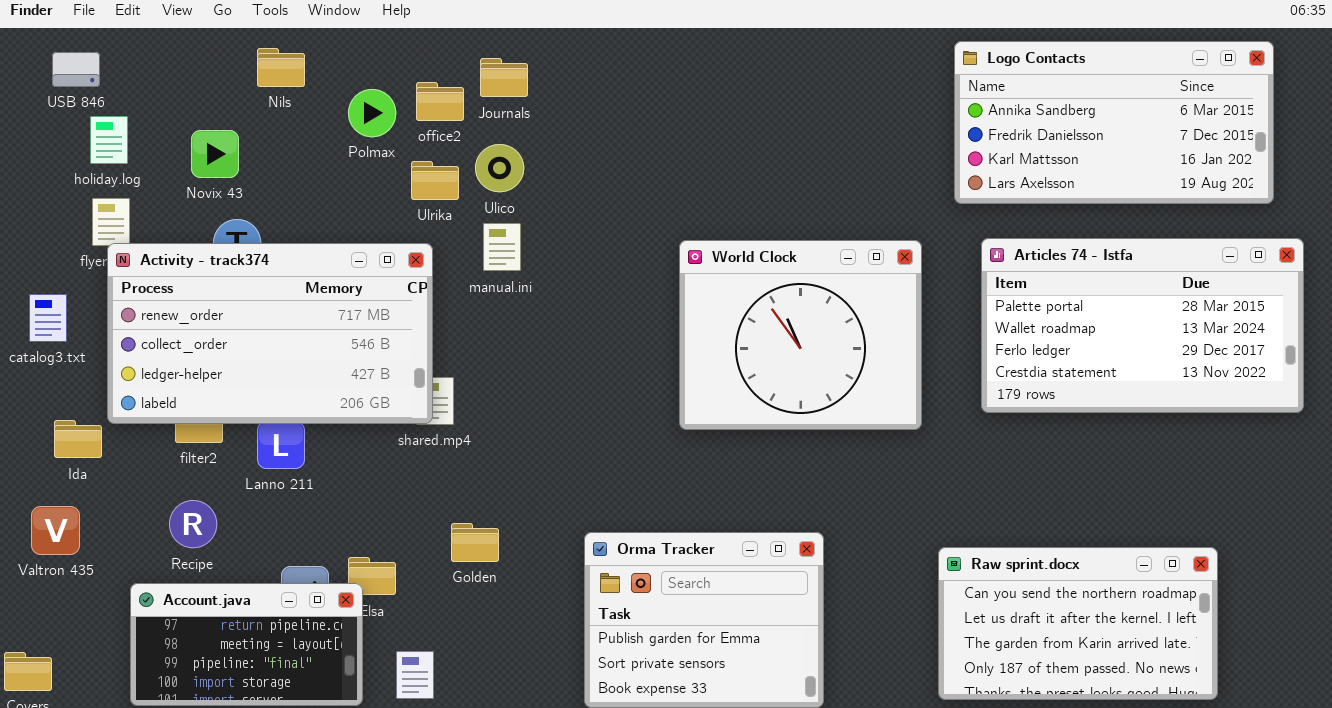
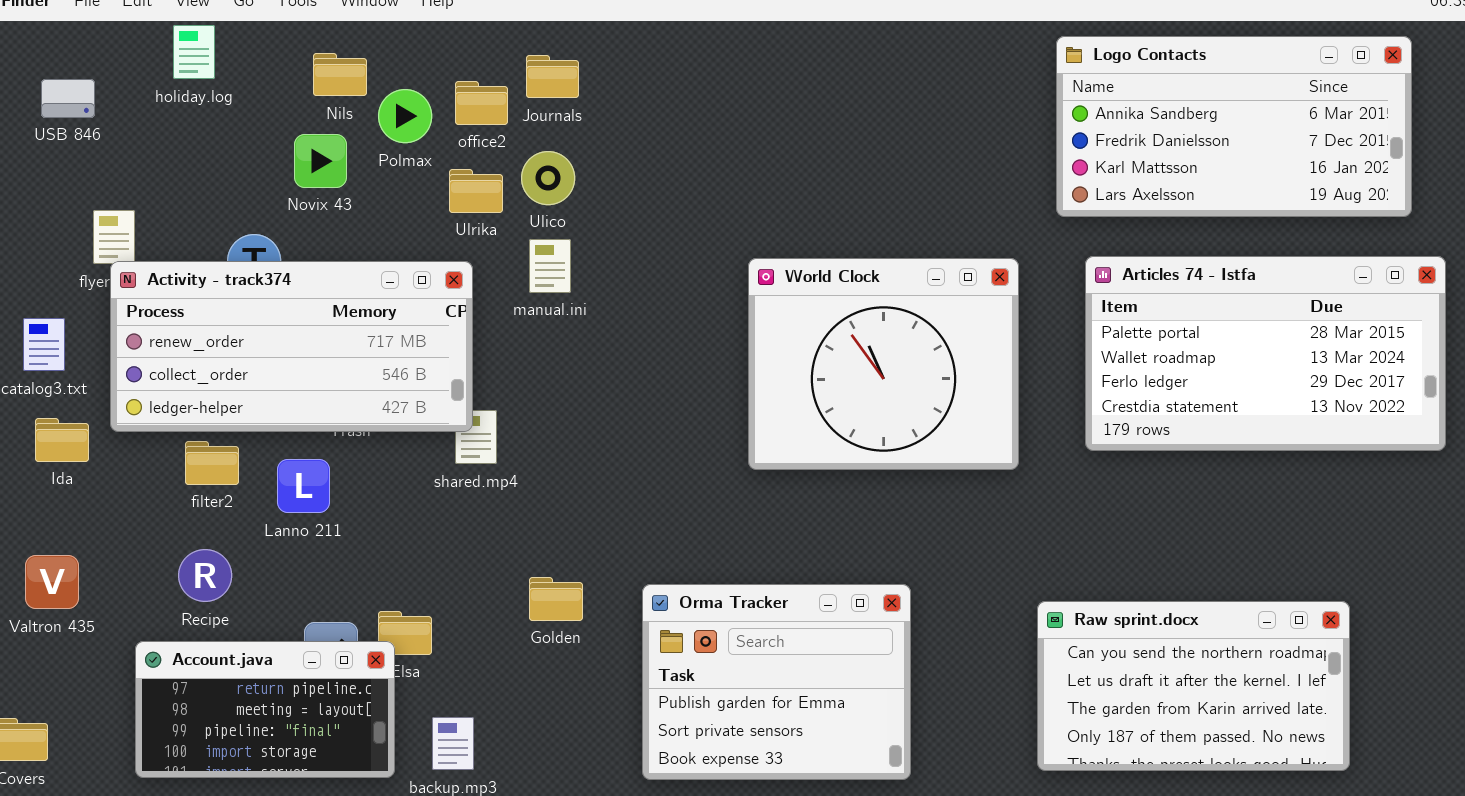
Nils: [257,48,305,87] -> [313,53,367,96], moved
USB 846: [52,52,100,87] -> [41,79,95,118], moved
holiday.log: [90,116,128,164] -> [173,25,215,79], moved
Novix 43: [191,130,239,178] -> [294,134,347,188], moved
Activity - track374: [107,243,433,424] -> [110,261,473,432], resized
Ida: [54,420,102,458] -> [35,418,89,462], moved
Golden: [451,523,499,562] -> [529,577,583,621], moved

